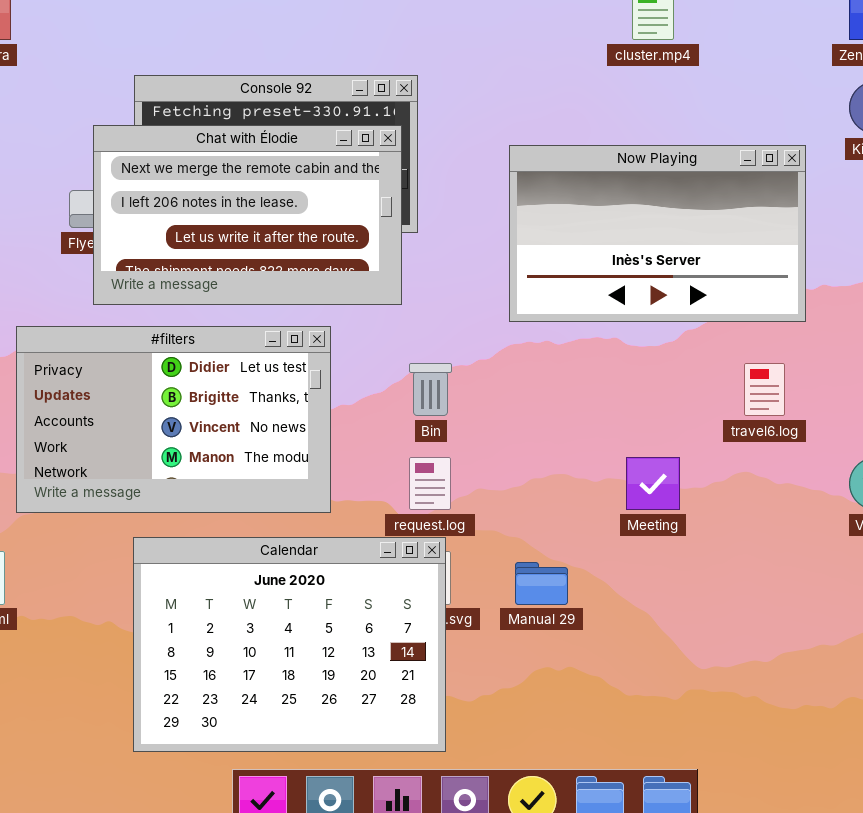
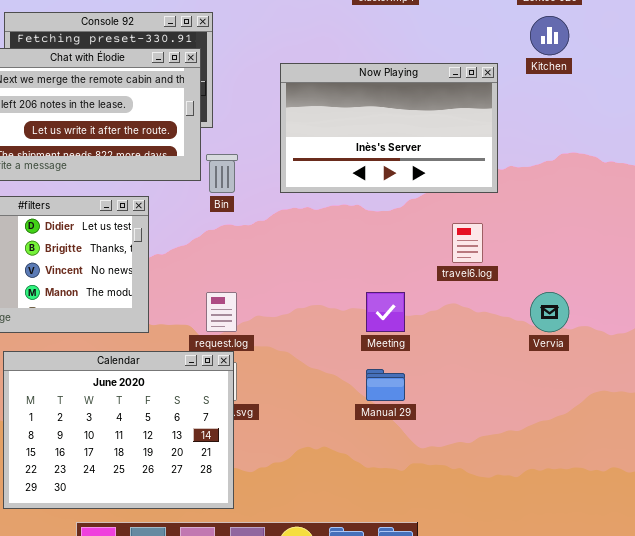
Bin: [409,363,452,416] -> [206,154,238,193], moved
Manual 29: [515,562,568,605] -> [366,369,405,401], moved

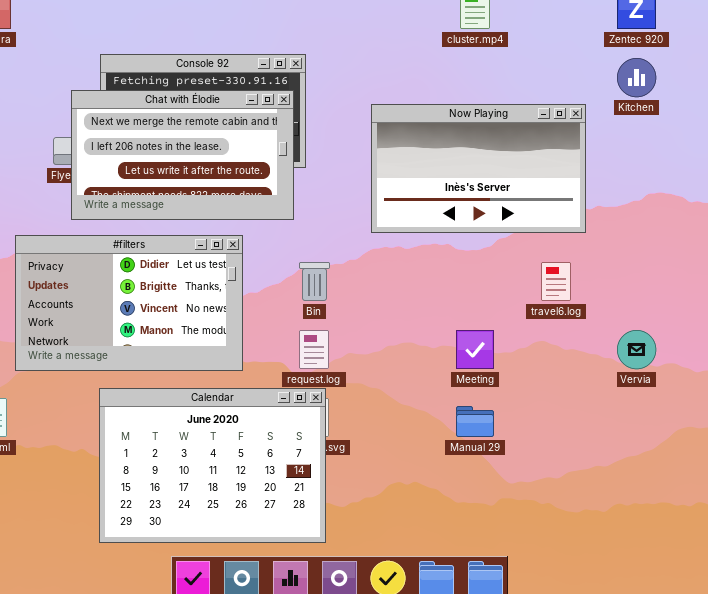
Bin: [206,154,238,193] -> [299,262,330,301], moved

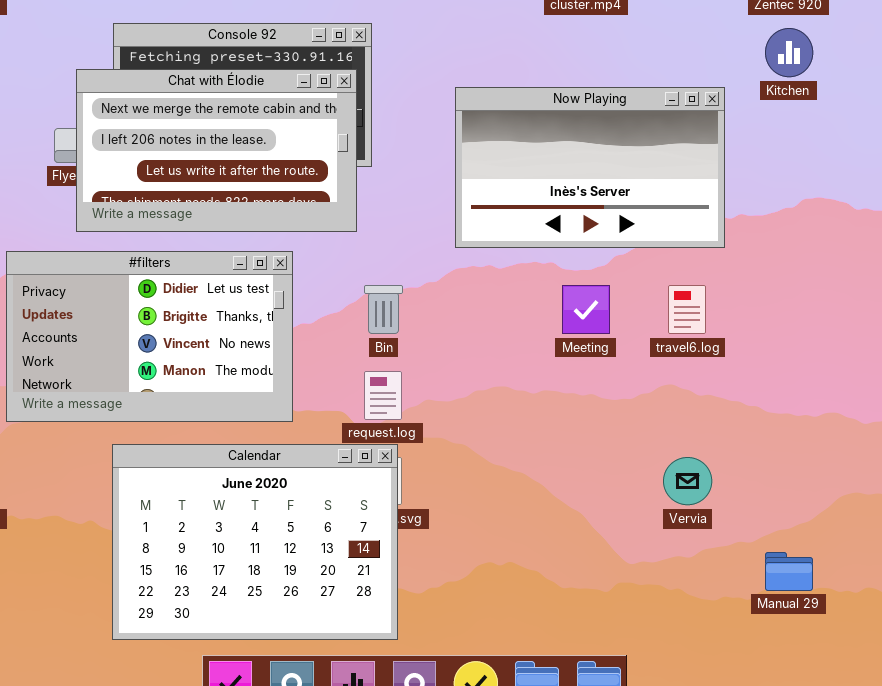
Meeting: [456,330,494,369] -> [562,285,610,334], moved
Vervia: [617,330,656,369] -> [663,457,712,505], moved
Manual 29: [456,406,494,437] -> [765,552,813,591], moved

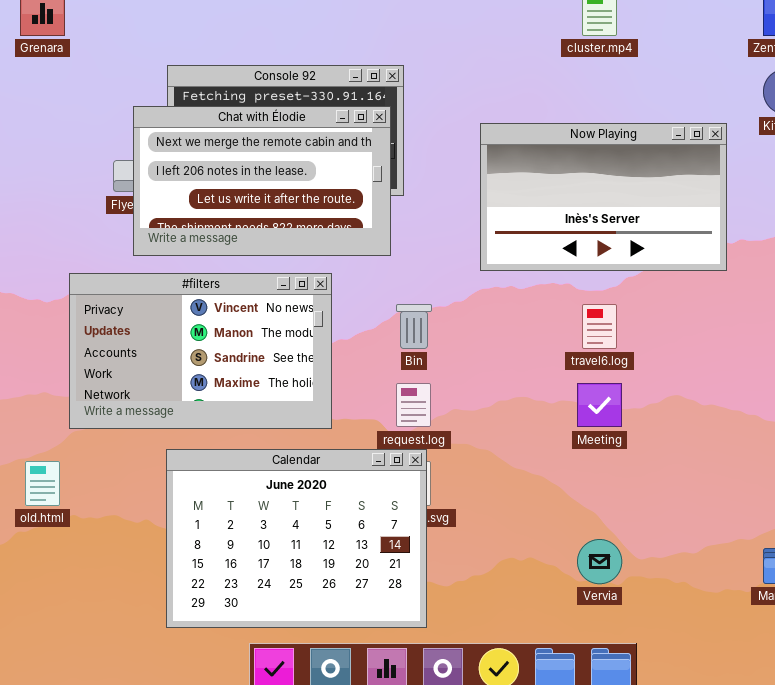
#filters: [6,251,293,422] -> [69,273,332,429], scrolled down 2 rows
Meeting: [562,285,610,334] -> [577,383,622,427], moved
travel6.log: [668,285,706,334] -> [582,304,617,349], moved
Vervia: [663,457,712,505] -> [577,539,622,584], moved

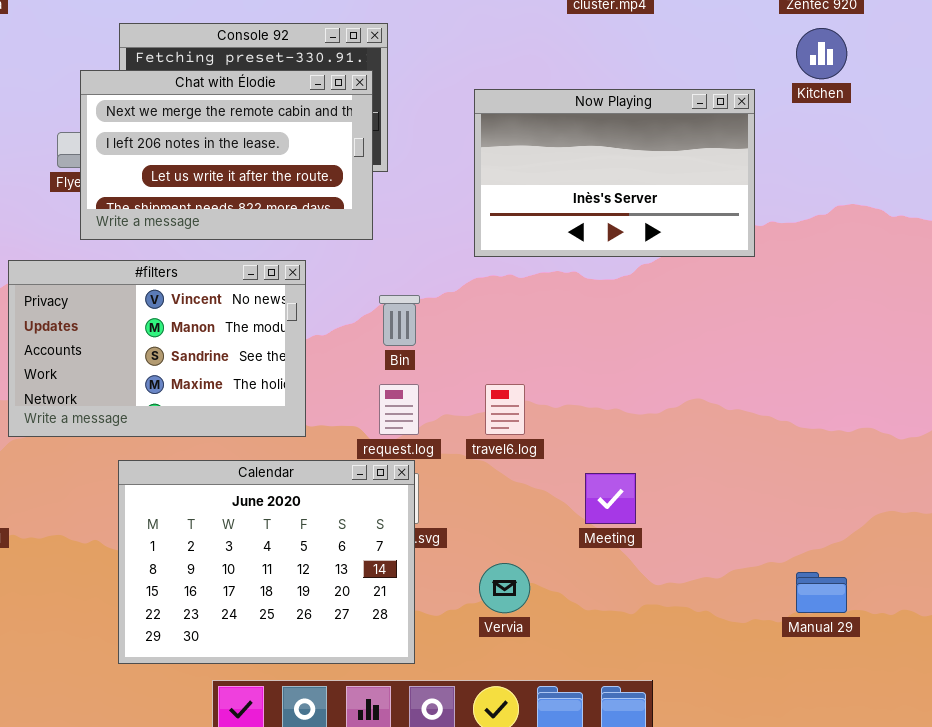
travel6.log: [582,304,617,349] -> [485,384,525,435], moved
Meeting: [577,383,622,427] -> [585,473,636,524], moved
Vervia: [577,539,622,584] -> [479,563,530,613], moved

